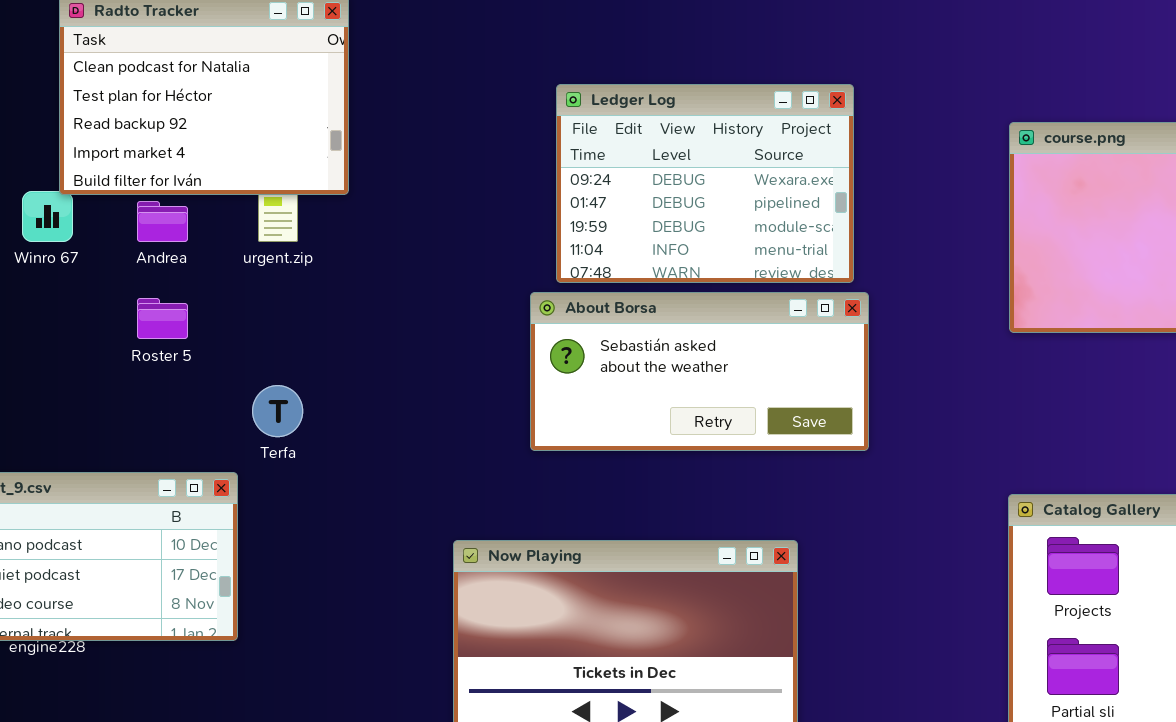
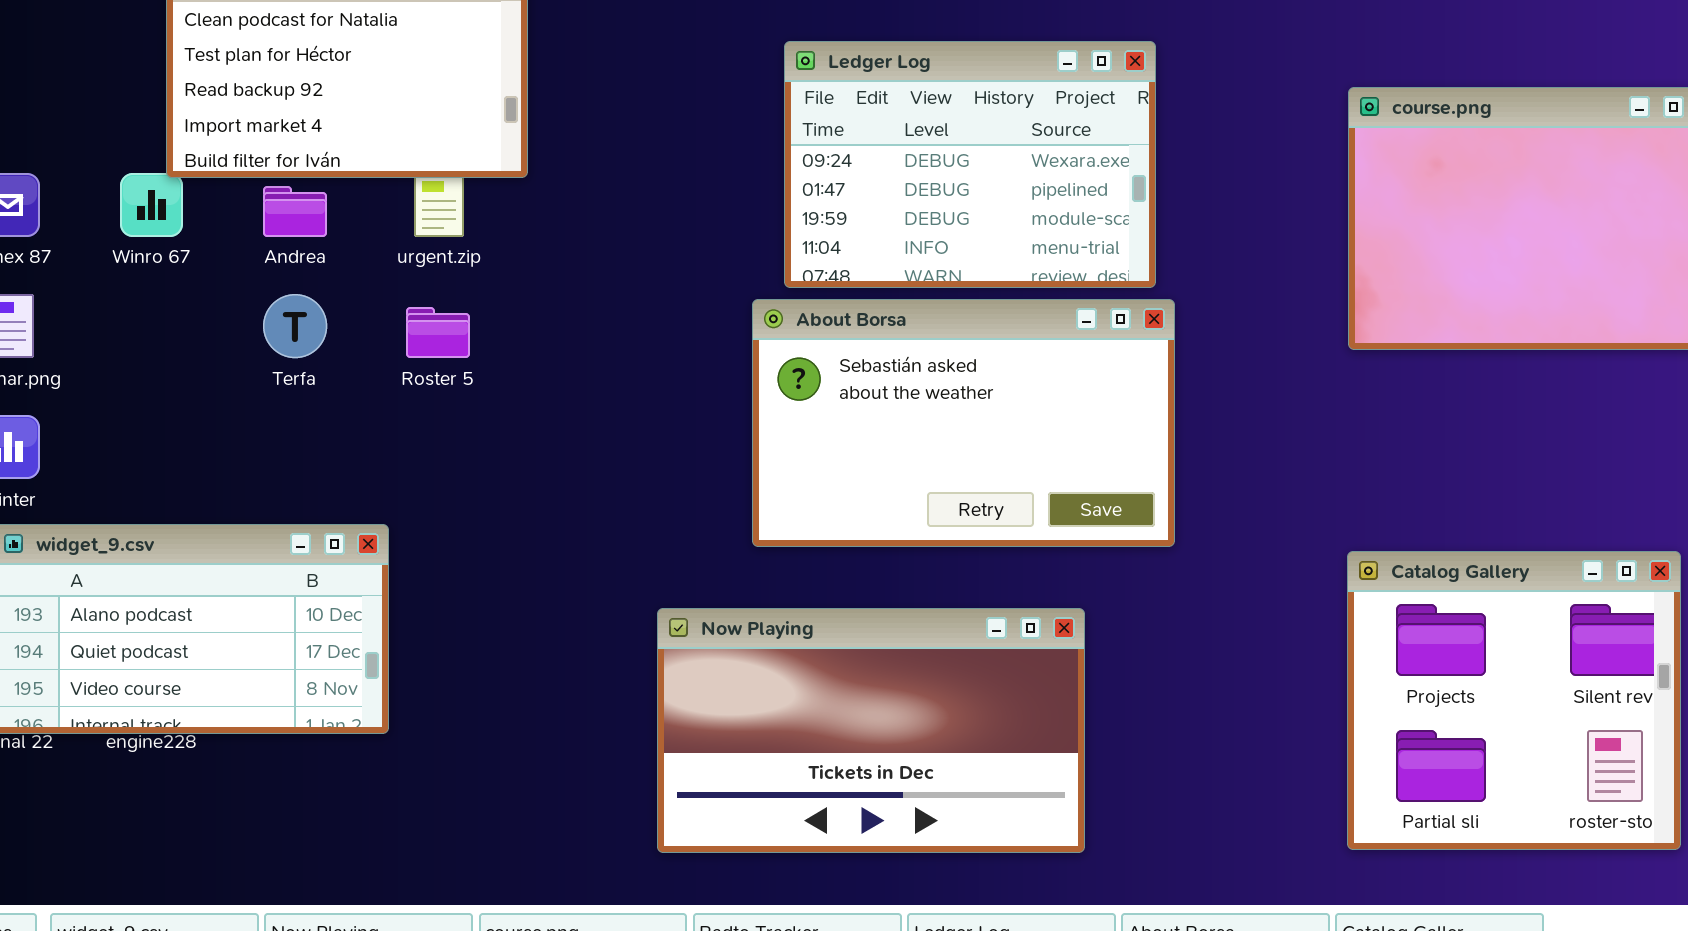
About Borsa: [530,292,869,451] -> [752,299,1175,547], resized
Roster 5: [137,298,188,339] -> [406,307,470,358], moved
Terfa: [252,385,303,437] -> [263,294,327,358], moved

